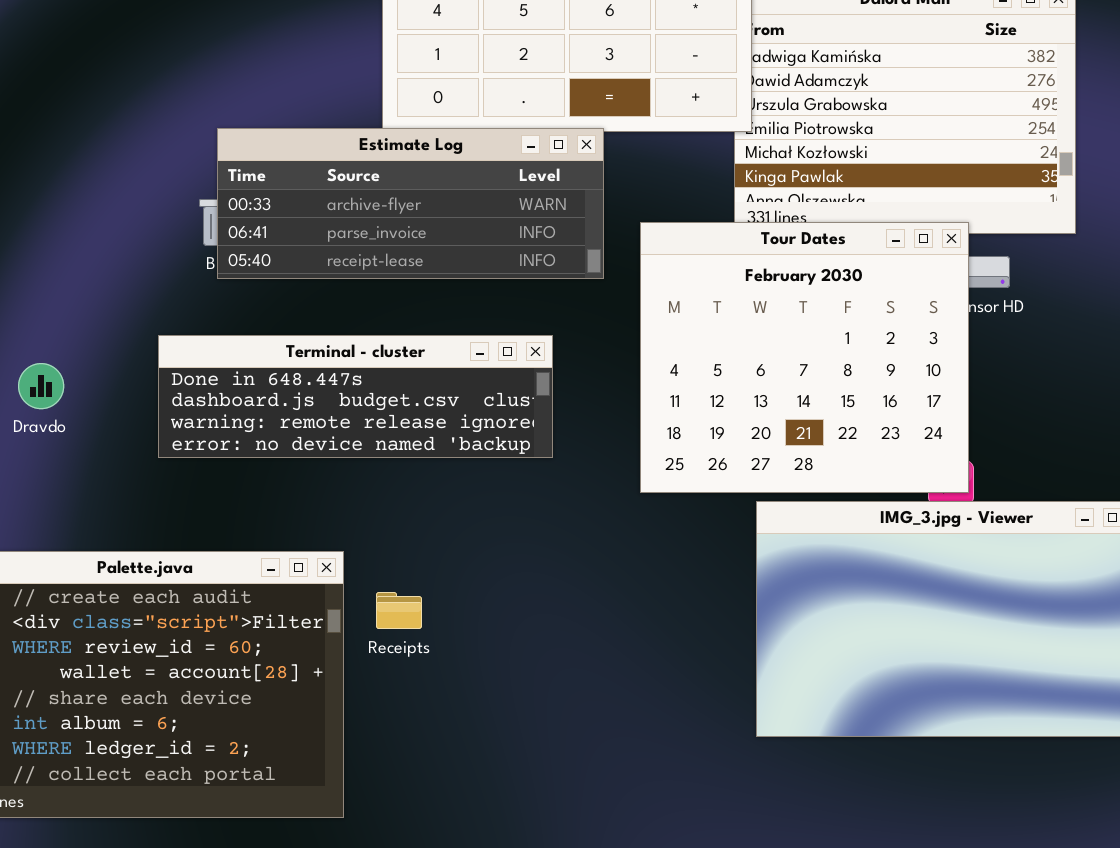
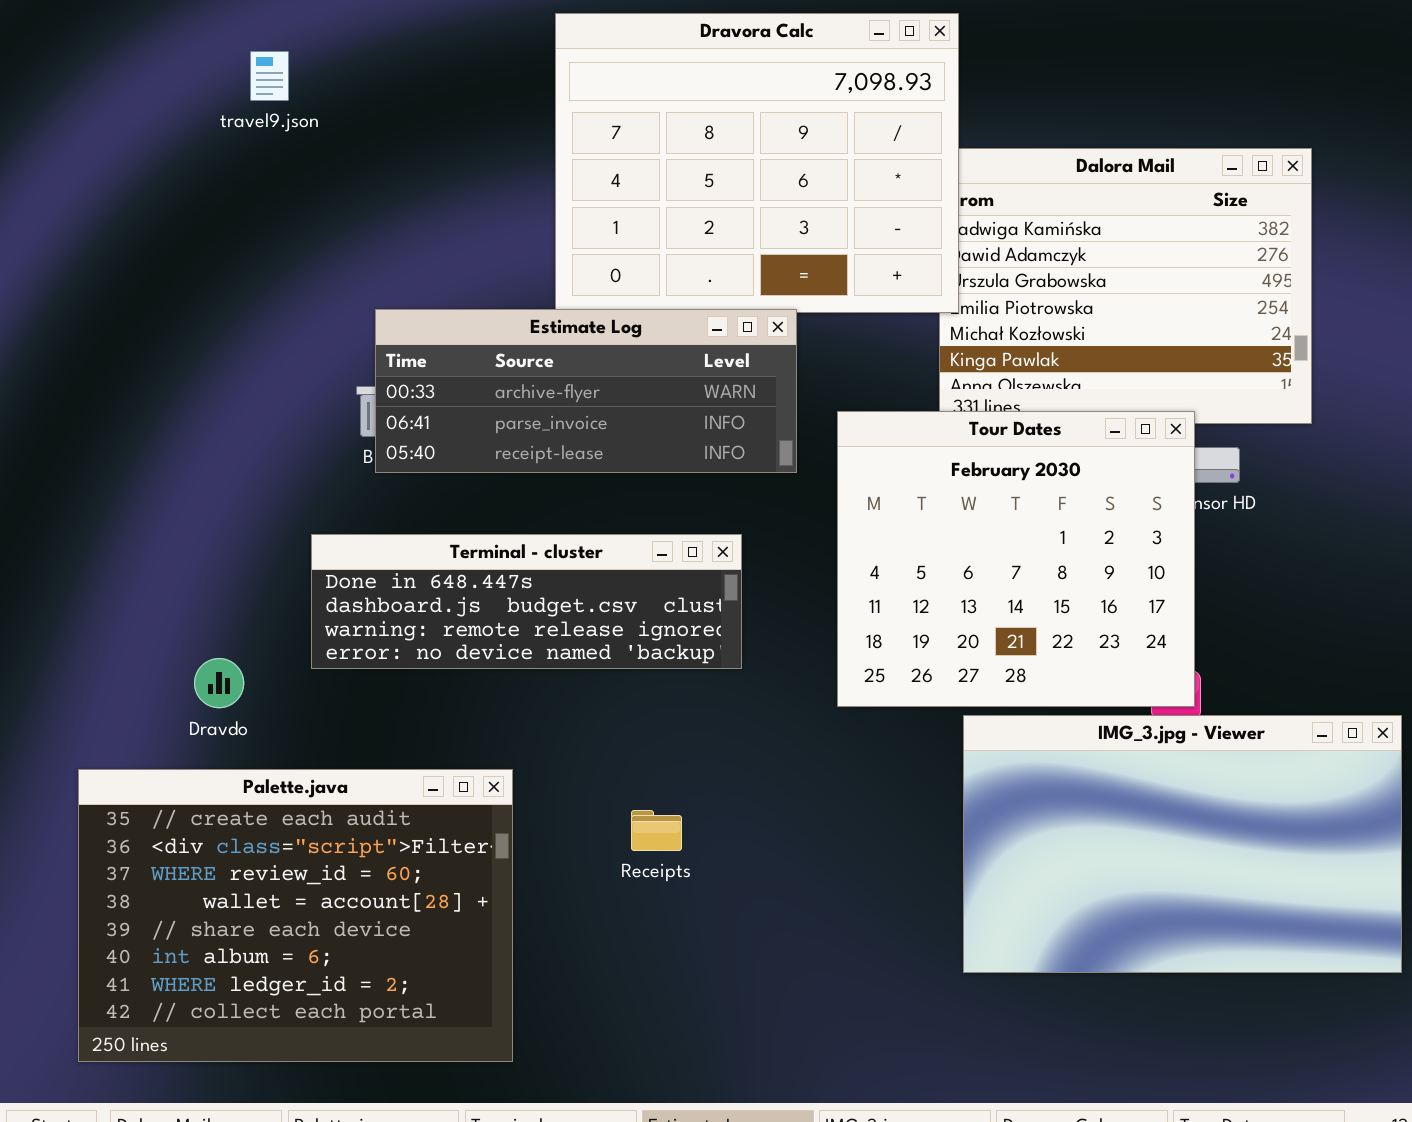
Dravdo: [18,363,64,409] -> [194,658,244,708], moved
Receipts: [376,592,422,629] -> [631,810,682,851], moved

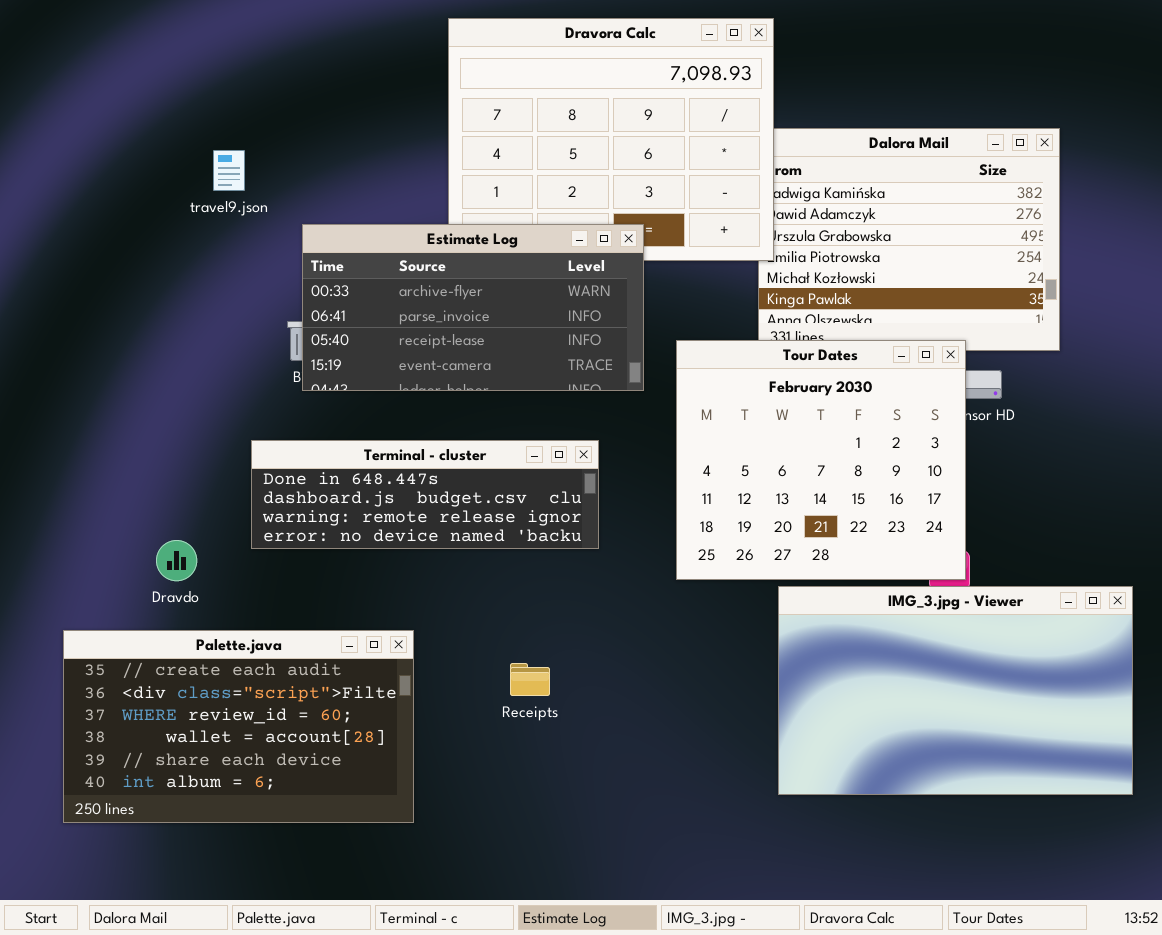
travel9.json: [250,51,289,101] -> [213,150,245,191], moved
Estimate Log: [375,309,797,473] -> [302,224,644,391], resized
Palette.java: [78,769,513,1062] -> [63,630,414,823], resized

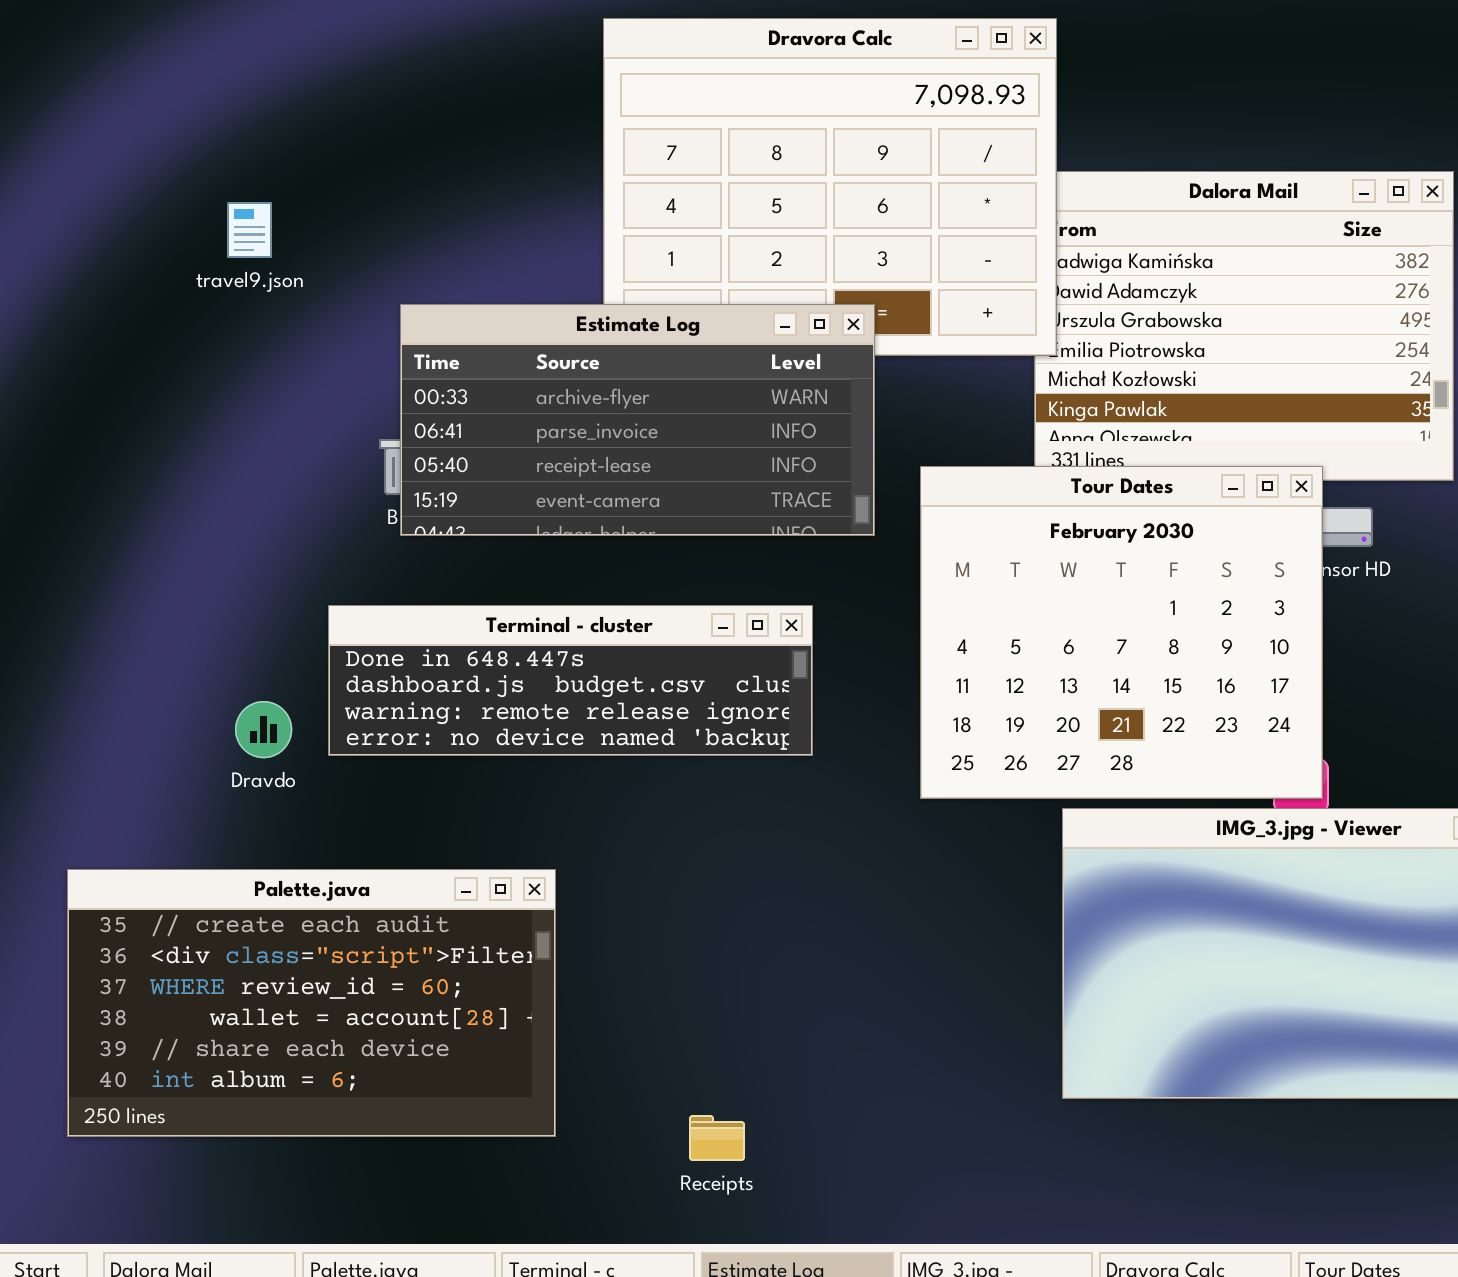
travel9.json: [213,150,245,191] -> [227,202,272,258], moved
Dravdo: [156,540,197,581] -> [235,701,292,758], moved
Receipts: [510,663,550,696] -> [689,1115,745,1161], moved

